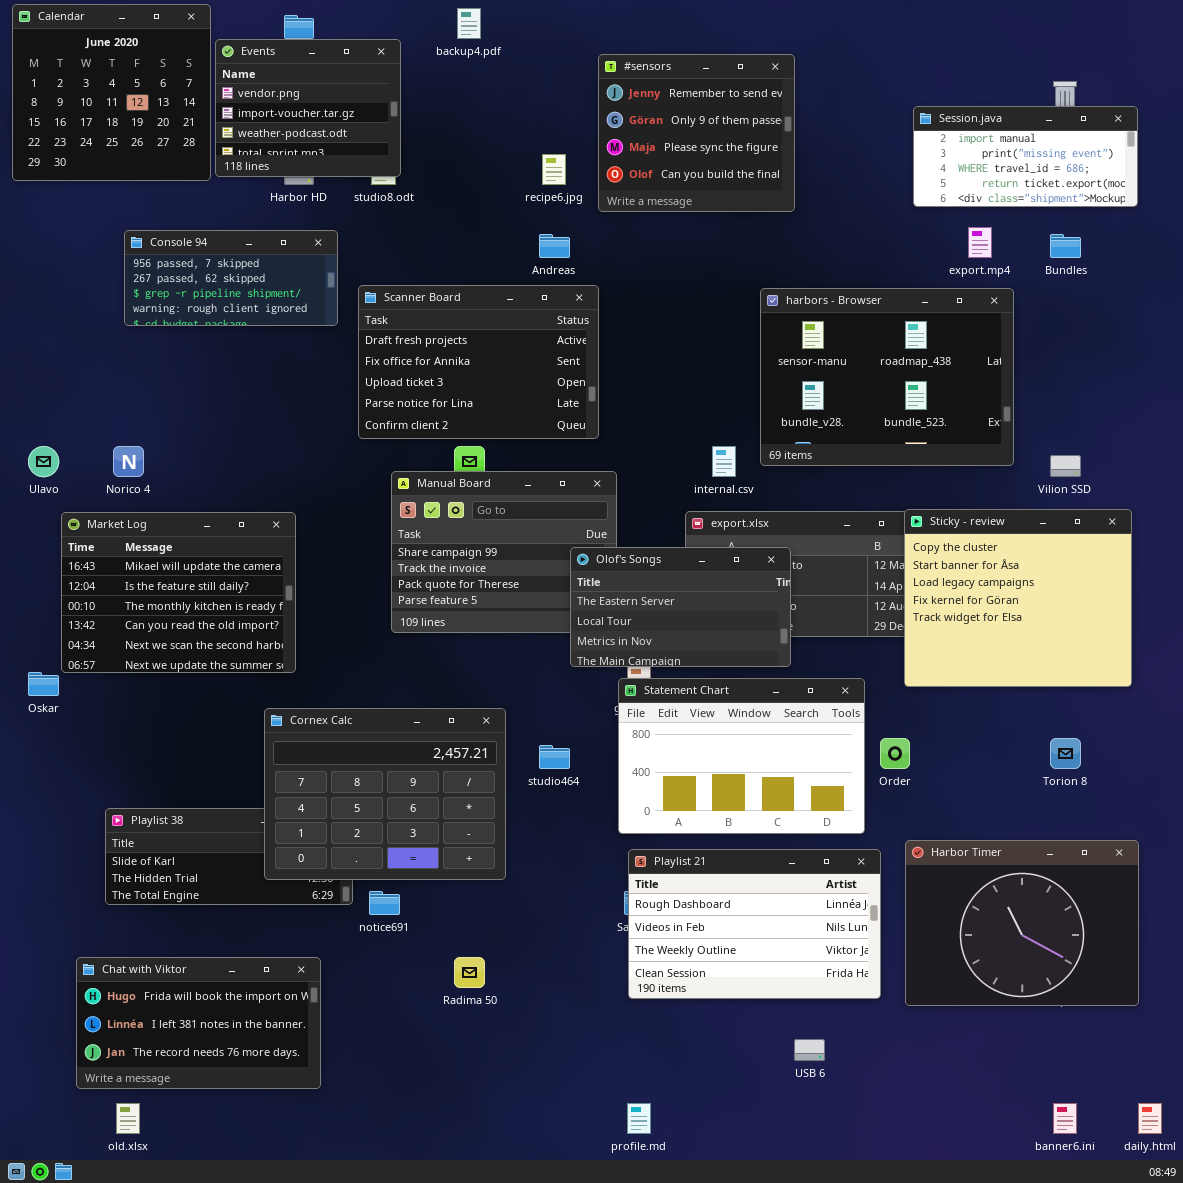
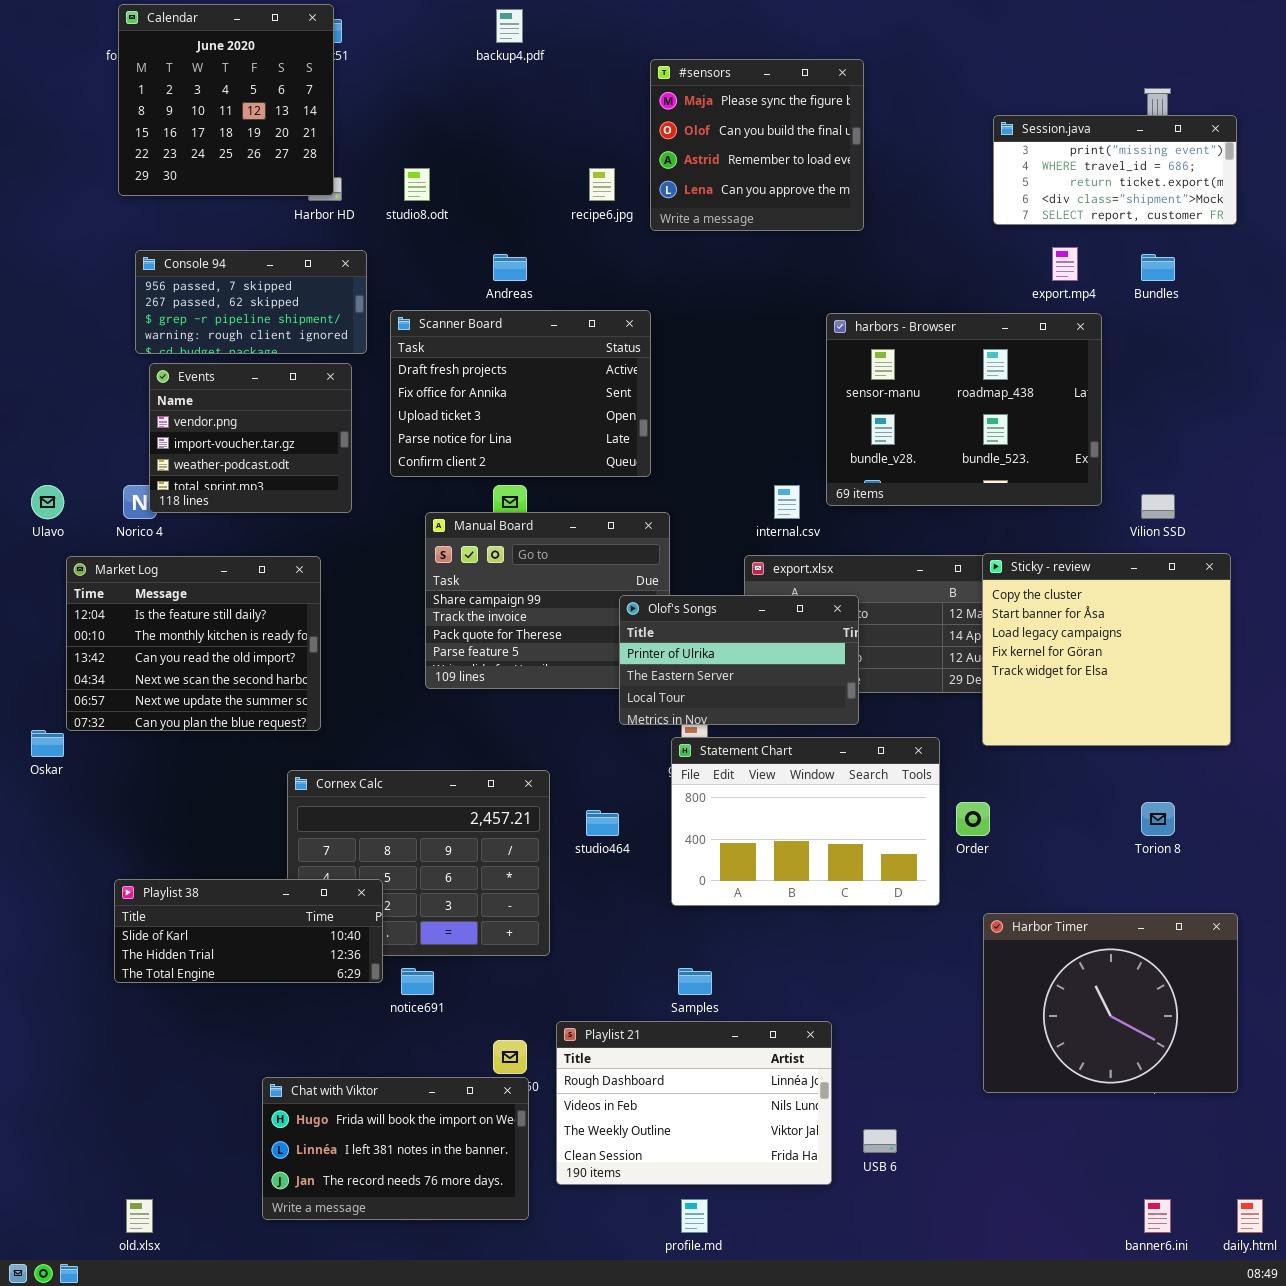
Calendar: [12,4,211,181] -> [118,4,334,196], moved
Events: [215,39,401,177] -> [149,363,352,513], moved
#sensors: [598,54,795,212] -> [650,59,864,231], scrolled down 2 rows
Session.java: [913,106,1138,207] -> [993,115,1237,225], scrolled down 1 row
Andreas: [539,234,570,258] -> [493,254,527,281], moved
Market Log: [61,512,296,673] -> [66,556,321,731], scrolled down 1 row
Olof's Songs: [570,547,791,667] -> [619,595,859,725], scrolled up 1 row
Playlist 38: [105,808,353,905] -> [114,879,383,983], raised
Playlist 21: [628,849,881,999] -> [556,1021,832,1185], moved
Chat with Viktor: [76,957,321,1089] -> [262,1077,529,1220], moved

